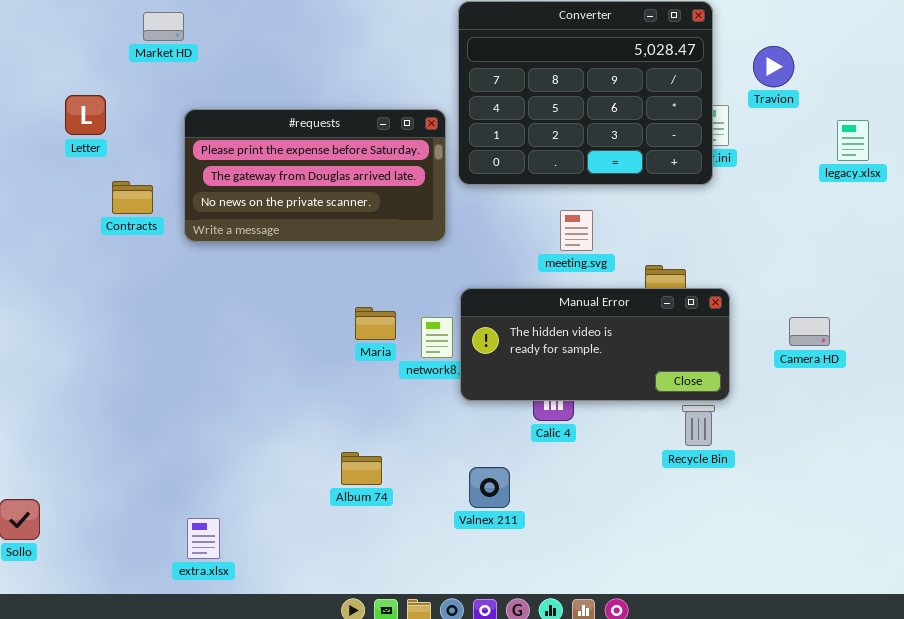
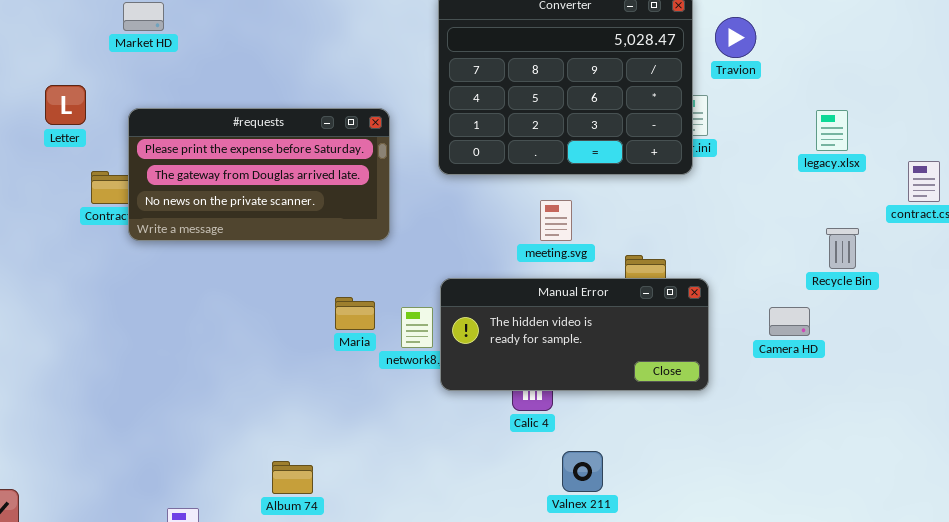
Travion: [753,46,794,87] -> [715,17,756,58], moved
#requests: [184,109,446,242] -> [128,108,390,241], moved
Recycle Bin: [682,405,715,446] -> [826,228,859,269], moved
Album 74: [341,452,382,485] -> [272,461,313,494], moved
Valnex 211: [469,467,510,508] -> [562,451,603,492], moved

